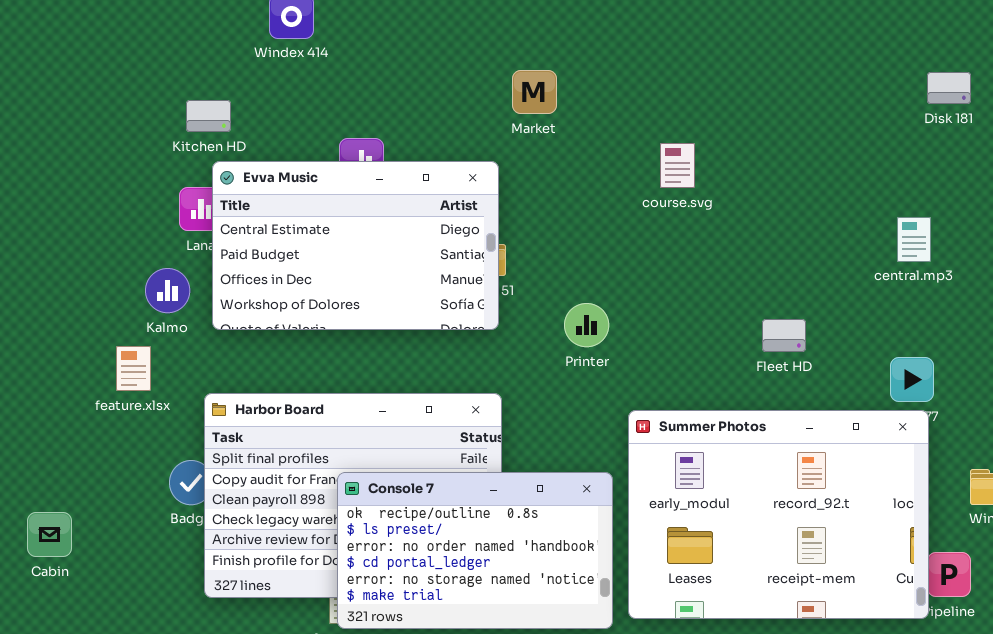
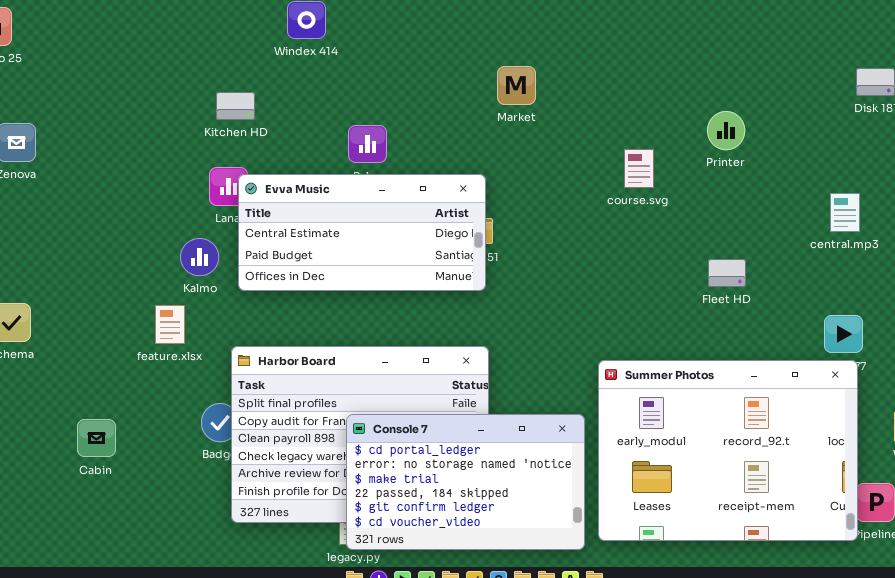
course.svg: [660,143,695,188] -> [624,149,654,188], moved
Evva Music: [212,161,499,330] -> [238,174,486,291], resized
Printer: [564,303,609,347] -> [707,111,745,150], moved
Fleet HD: [762,319,806,352] -> [708,259,746,287], moved
Console 7: [337,472,613,629] -> [346,414,585,550], scrolled down 3 rows
Cabin: [27,512,72,557] -> [77,419,116,457], moved

